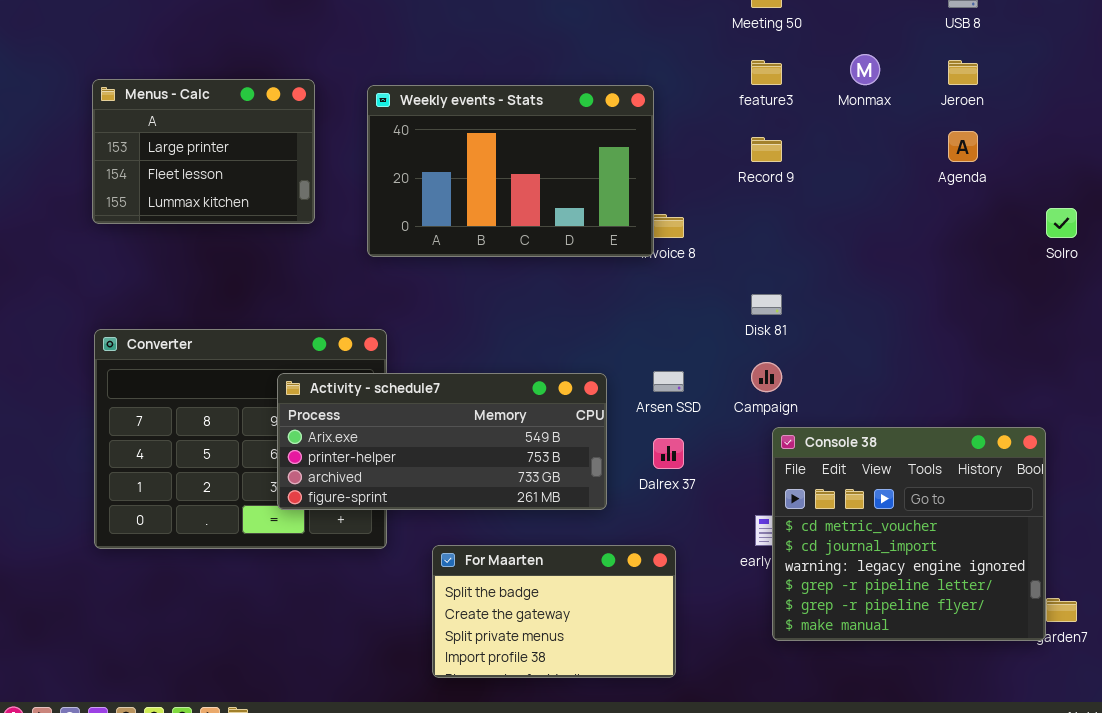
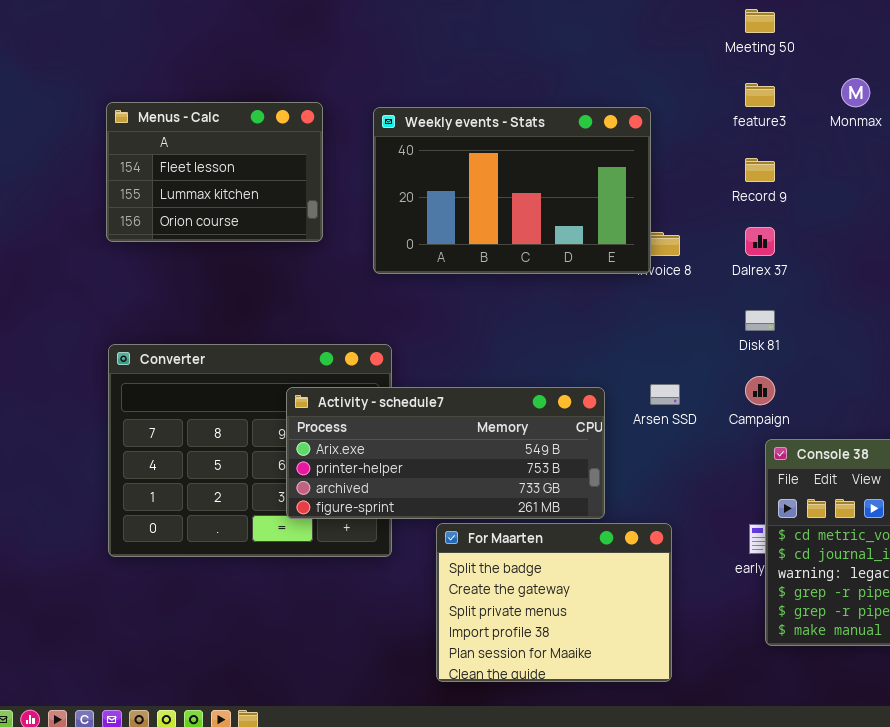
Menus - Calc: [92,79,315,224] -> [106,102,323,242], scrolled down 1 row
Dalrex 37: [653,438,684,469] -> [745,227,775,256], moved
For Maarten: [432,545,676,678] -> [436,523,672,682], resized

